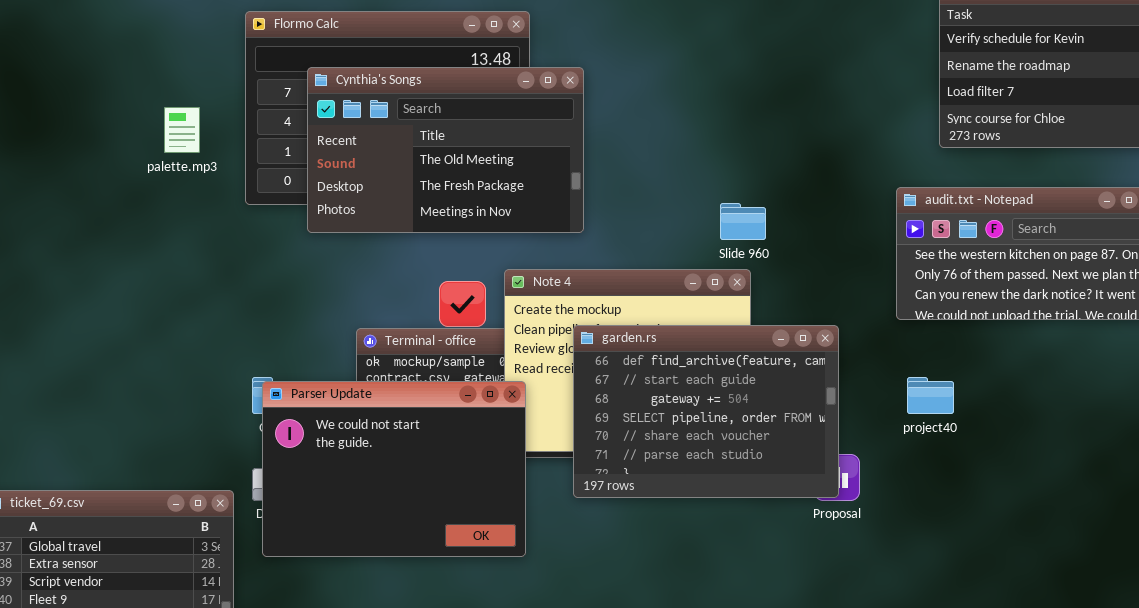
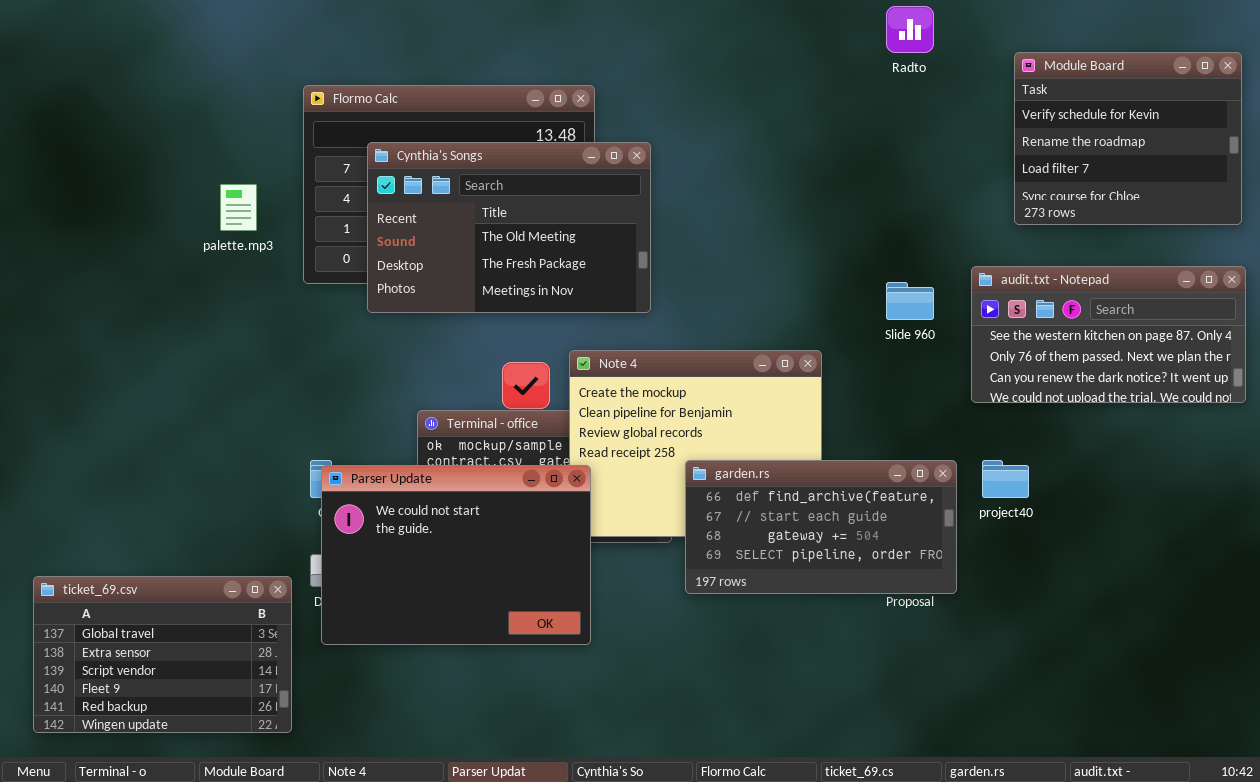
Slide 960: [720,203,766,240] -> [886,282,934,320], moved
garden.rs: [573,325,839,498] -> [685,460,957,594], moved, resized

